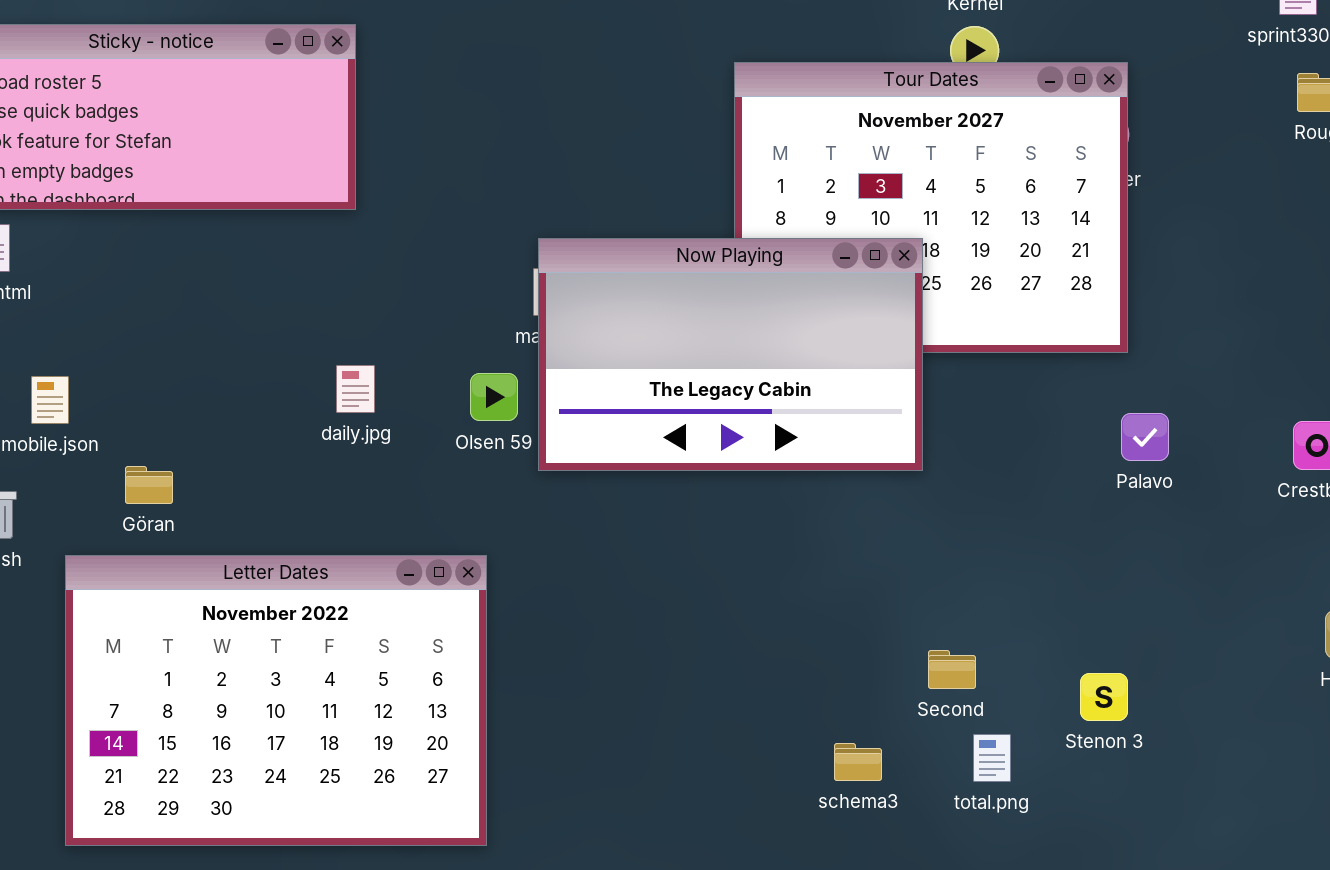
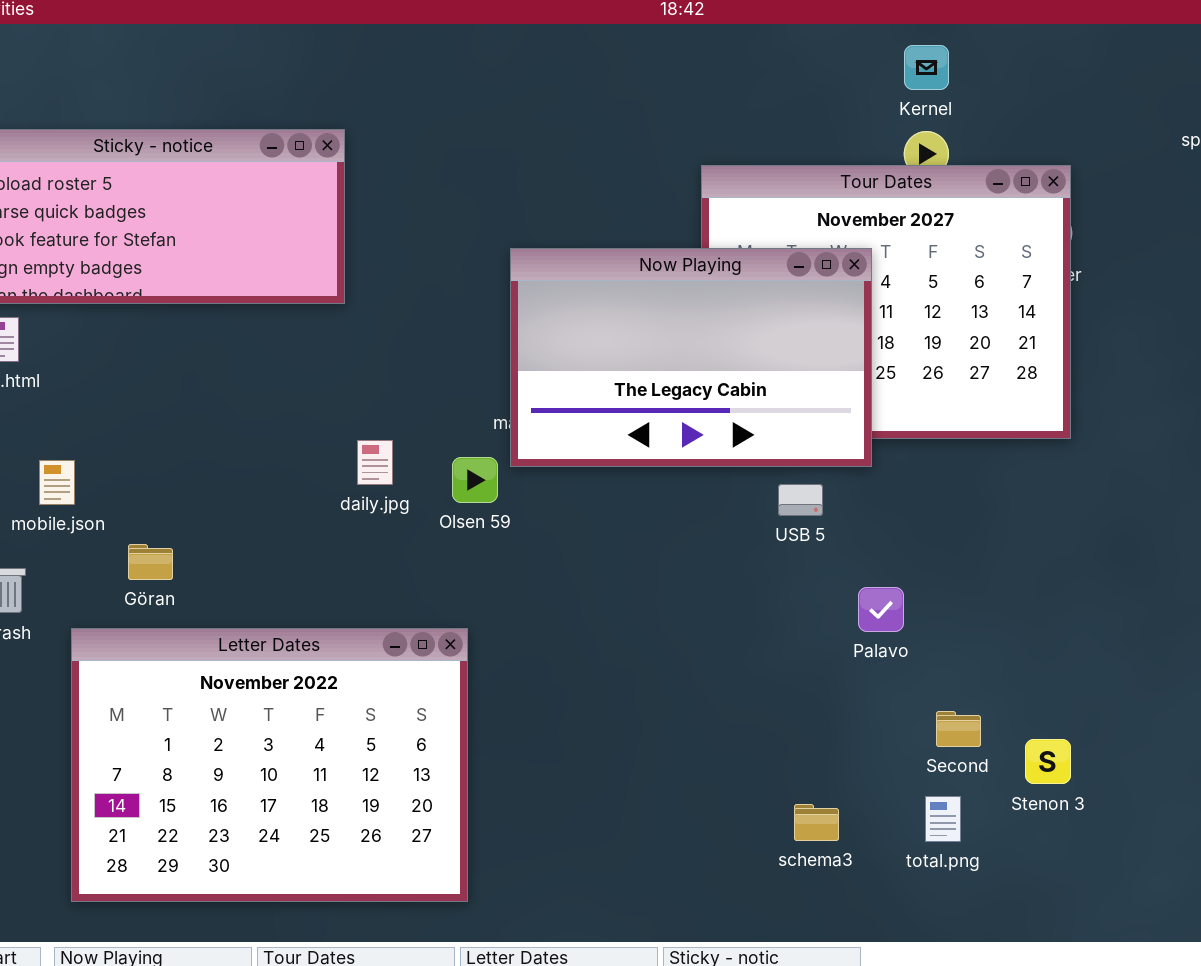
Now Playing: [538,238,923,471] -> [510,248,872,467], moved
daily.jpg: [336,365,375,413] -> [357,440,393,485], moved
Palavo: [1121,413,1169,461] -> [858,587,904,632], moved
Second: [928,650,976,689] -> [936,711,981,747], moved

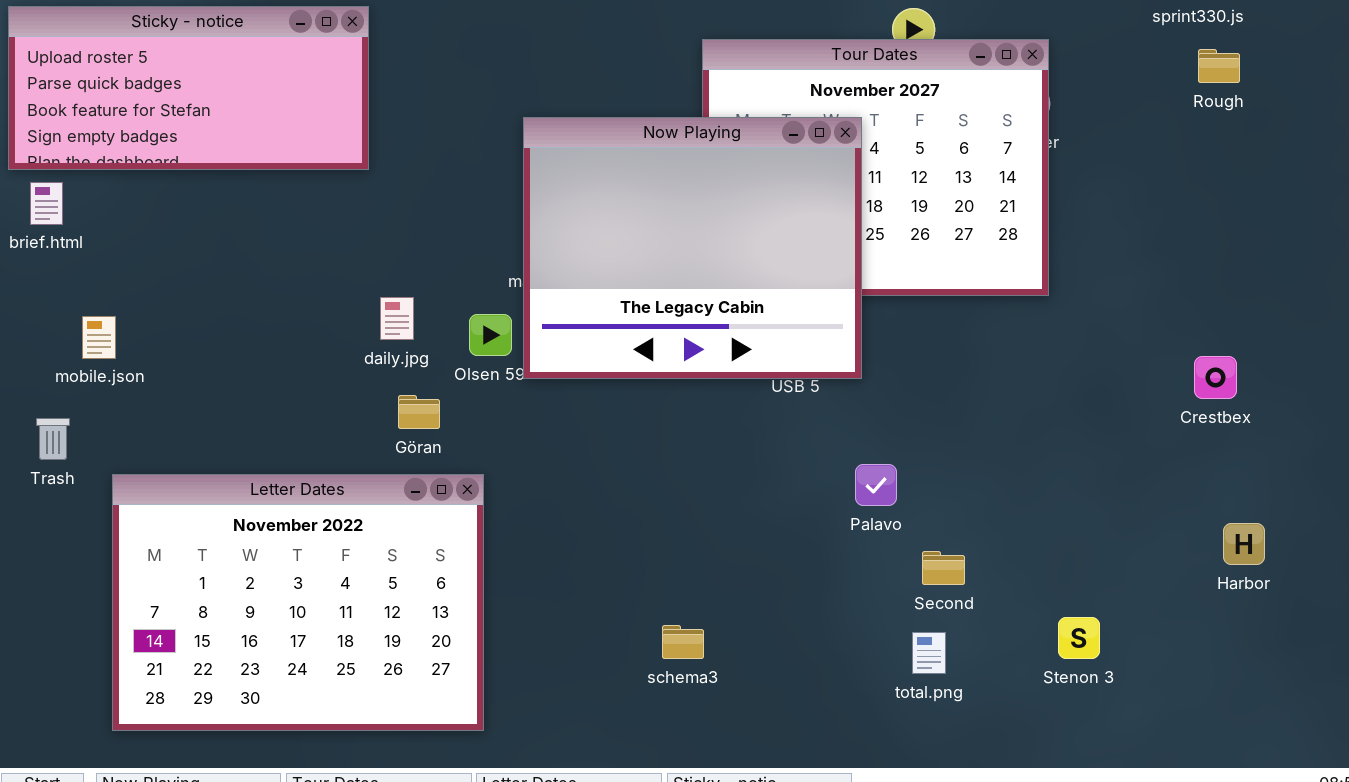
Now Playing: [510,248,872,467] -> [523,117,862,379], resized
Göran: [128,544,173,580] -> [398,395,440,429], moved
Palavo: [858,587,904,632] -> [855,464,897,506], moved
Stenon 3: [1025,739,1071,784] -> [1058,617,1100,659], moved
schema3: [794,804,839,841] -> [662,625,704,659], moved

